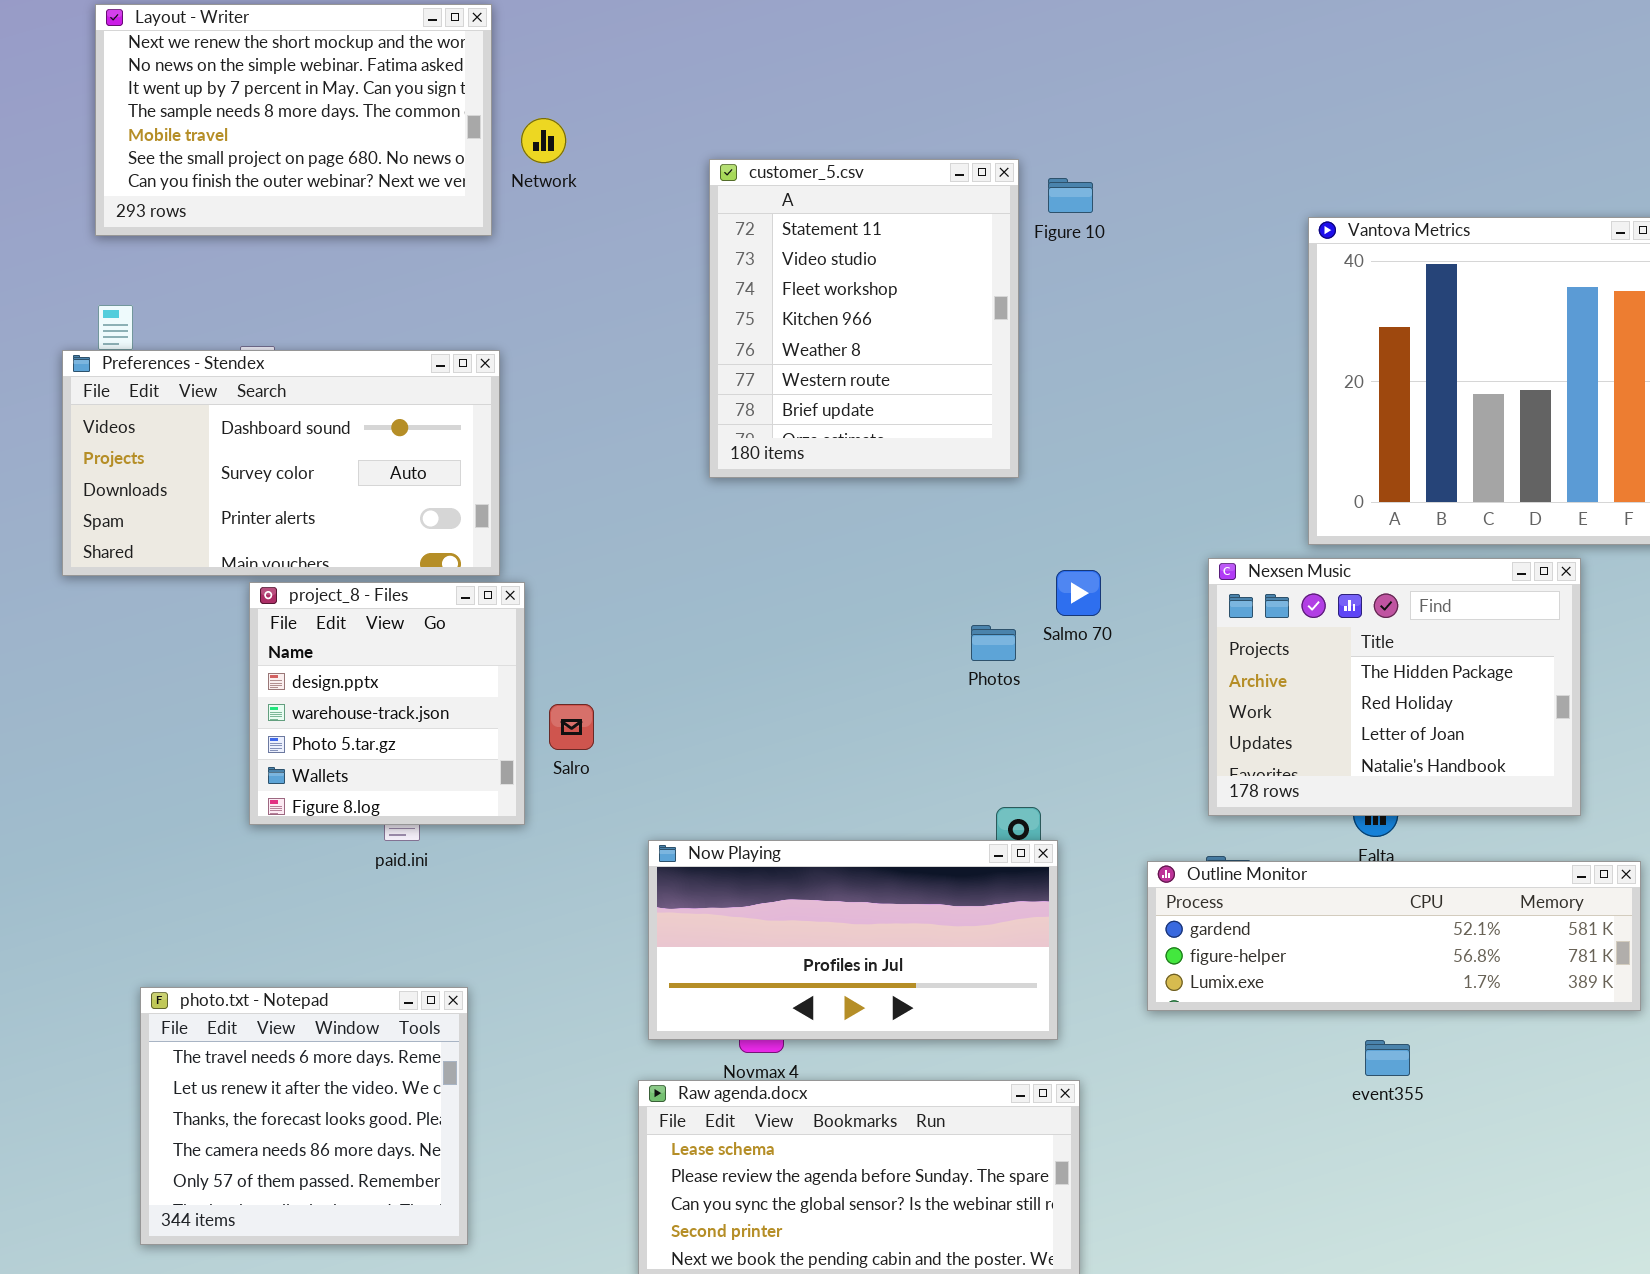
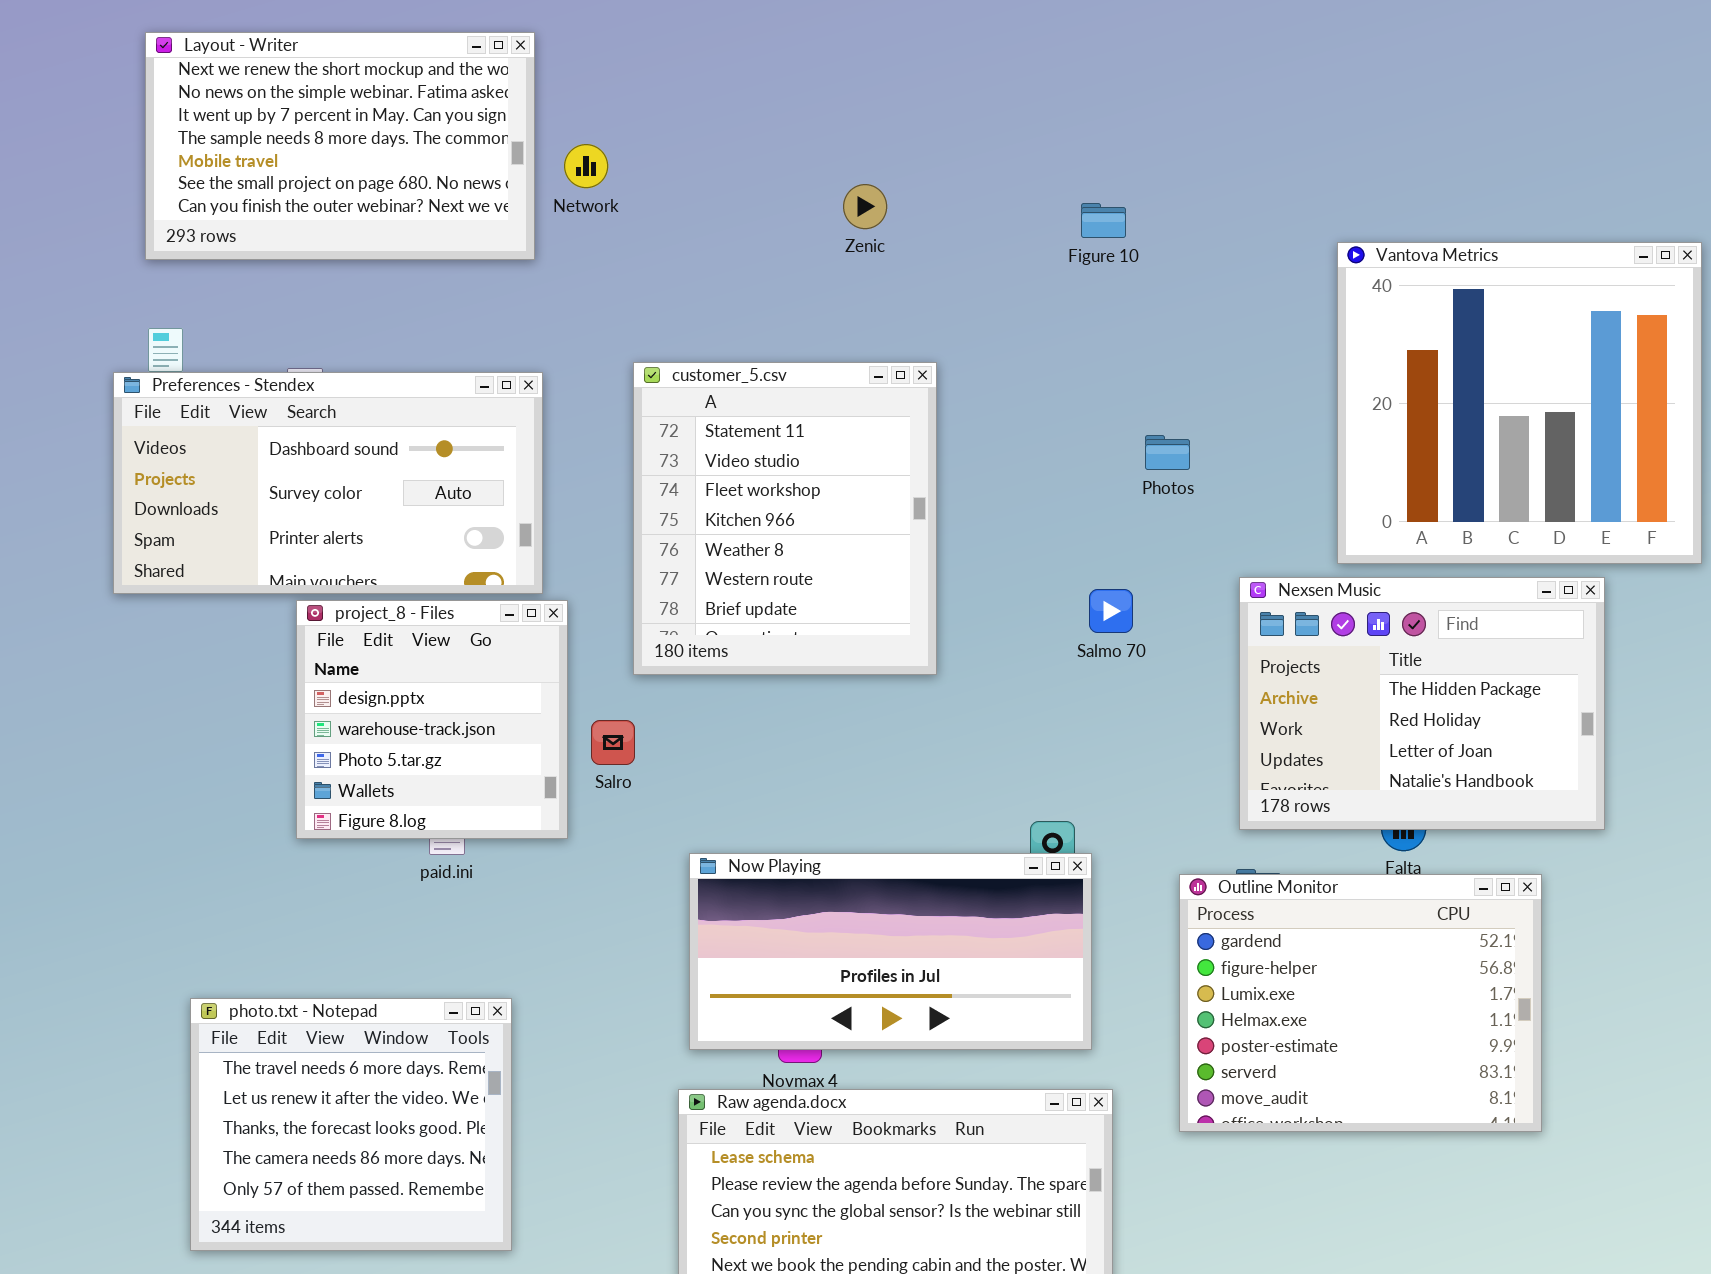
customer_5.csv: [709,159,1019,478] -> [633,362,937,675], moved
Photos: [971,625,1016,661] -> [1145,435,1190,470], moved
Outline Monitor: [1147,861,1641,1011] -> [1179,874,1542,1132], resized

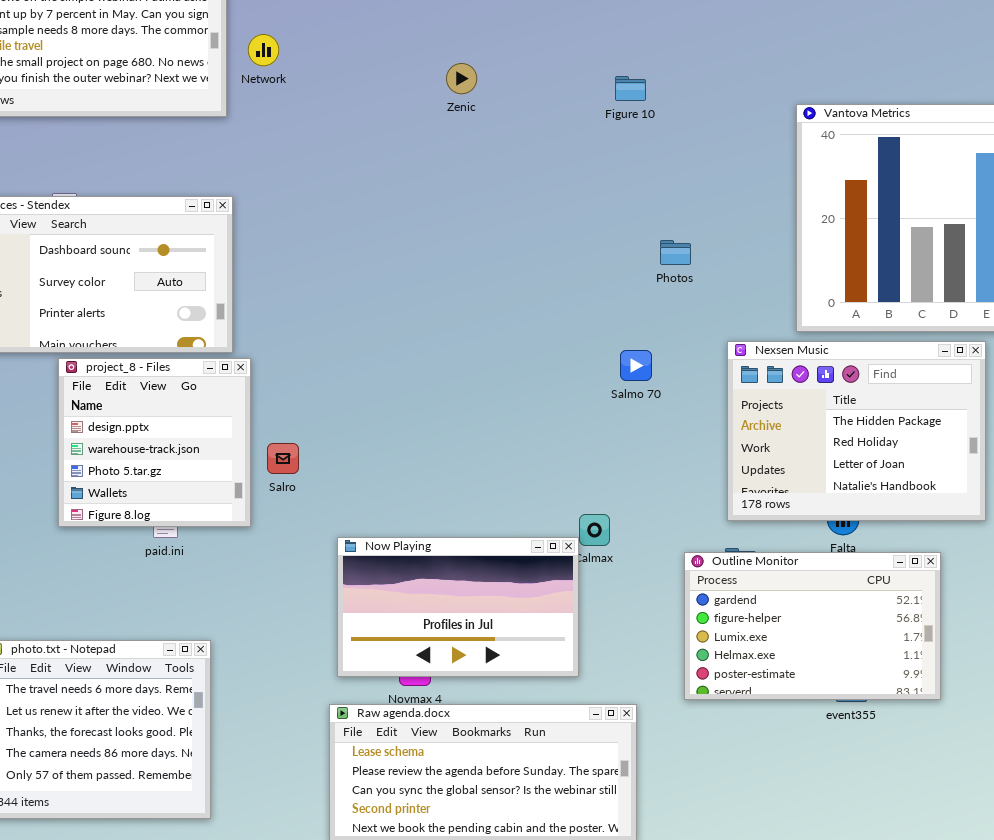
customer_5.csv: [633,362,937,675] -> none, closed
Now Playing: [689,853,1092,1050] -> [337,537,579,677], resized
Outline Monitor: [1179,874,1542,1132] -> [684,552,941,700], resized

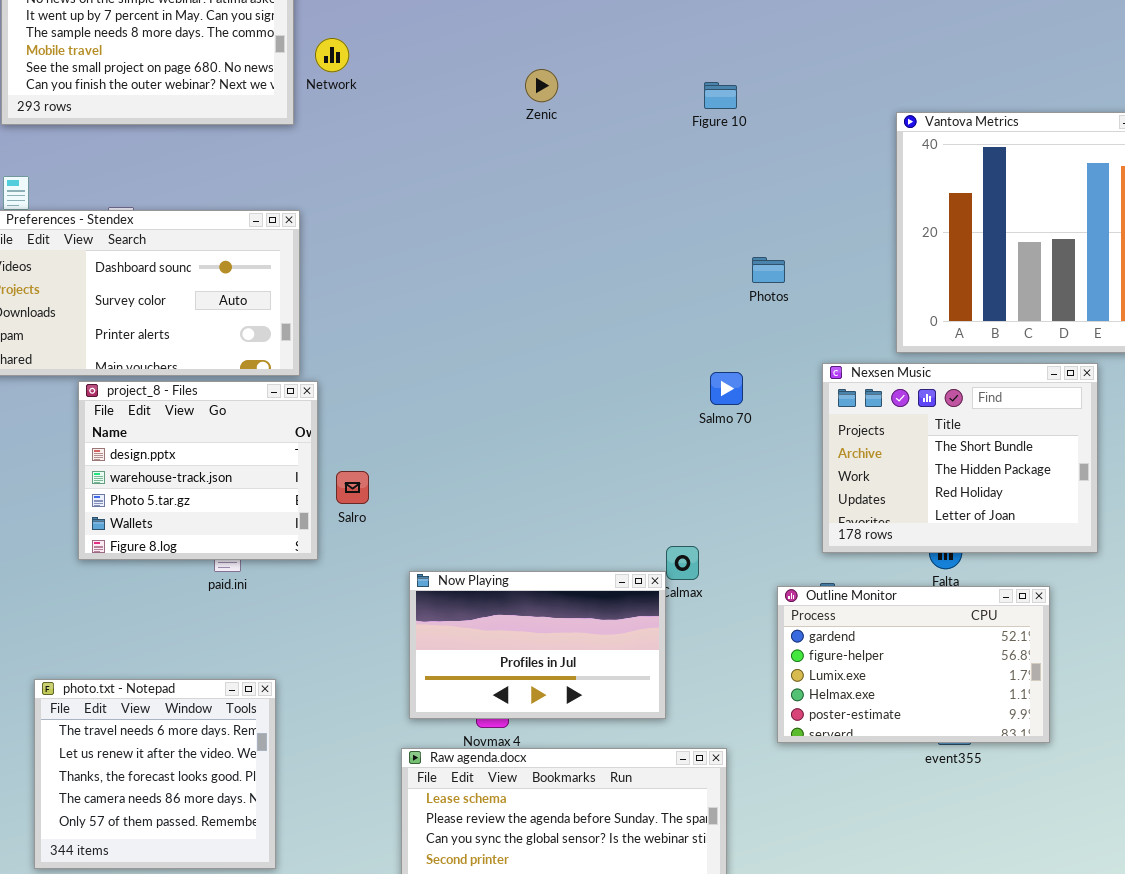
Nexsen Music: [727,341,986,521] -> [822,363,1098,553], scrolled up 1 row
project_8 - Files: [58,358,251,527] -> [78,381,318,560], resized

